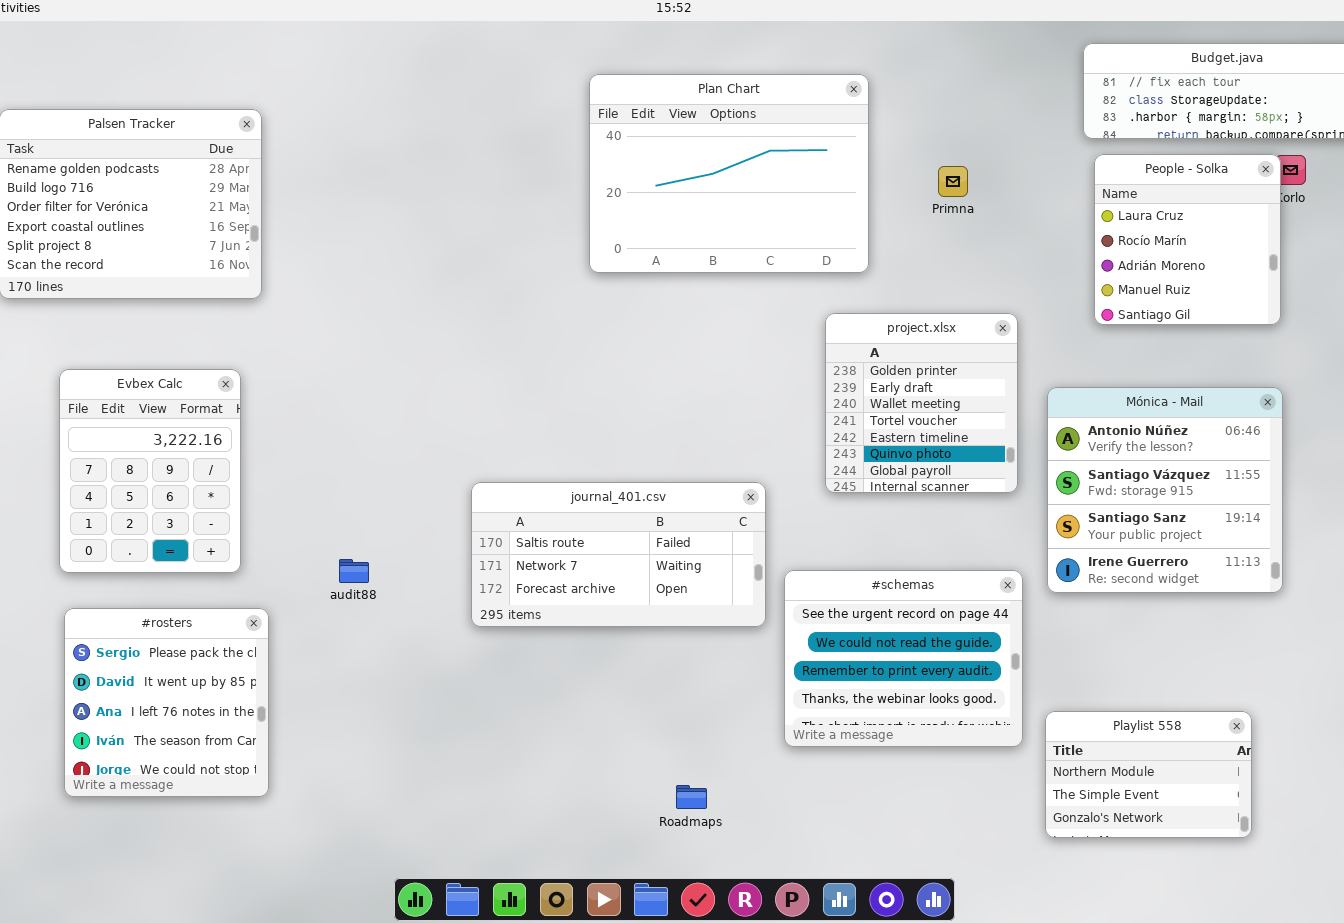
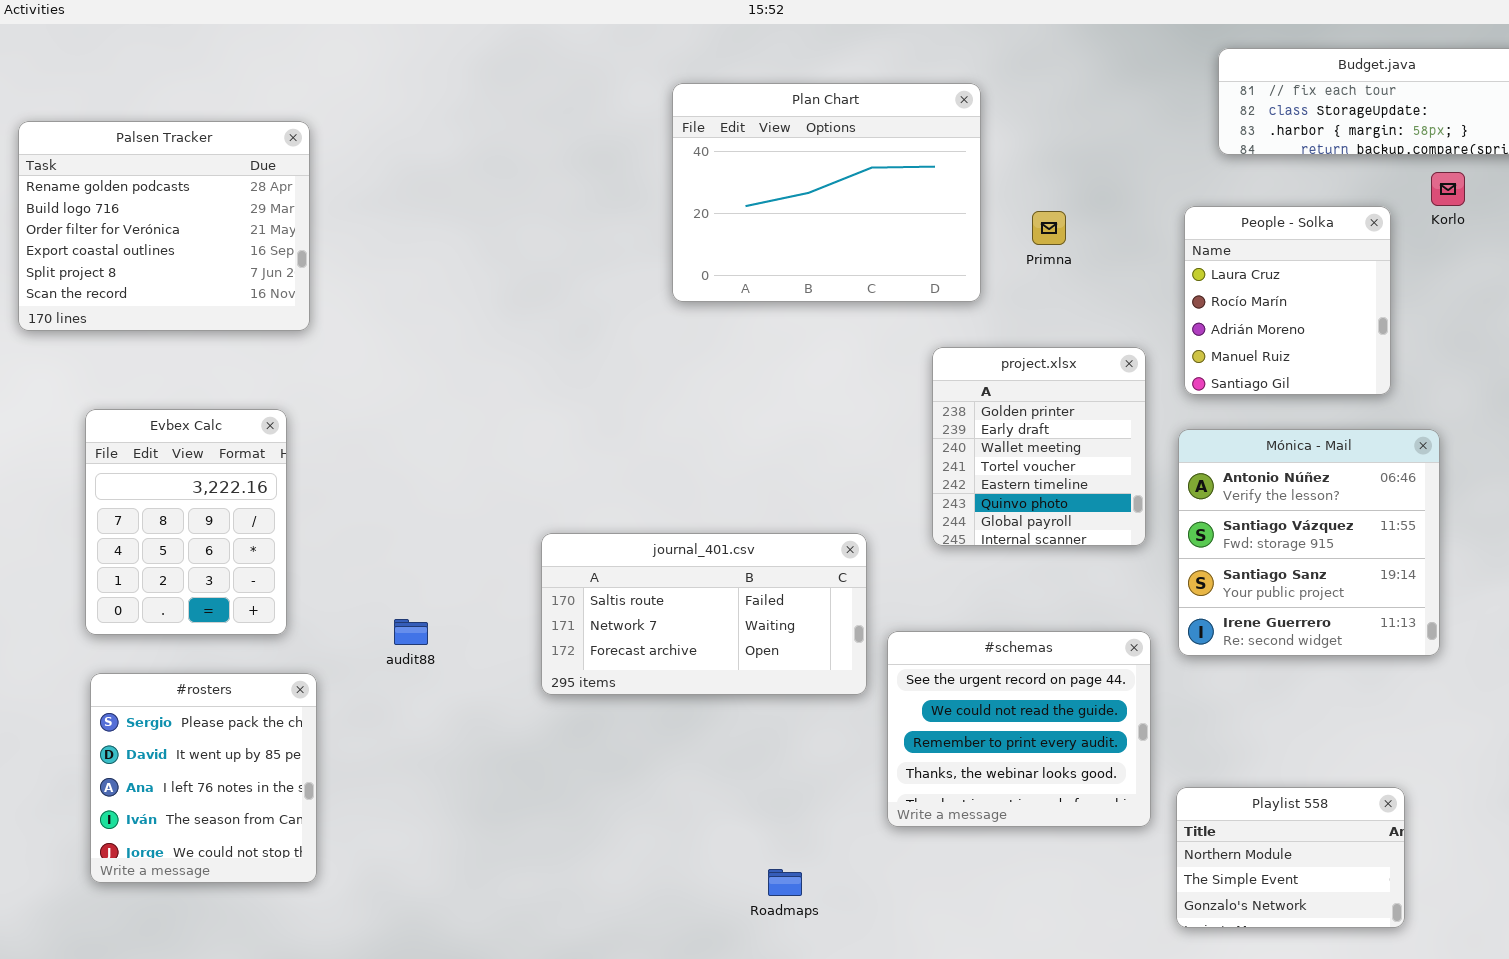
People - Solka: [1094,154,1281,325] -> [1184,206,1391,395], moved
Primna: [938,166,968,197] -> [1032,211,1066,245], moved

